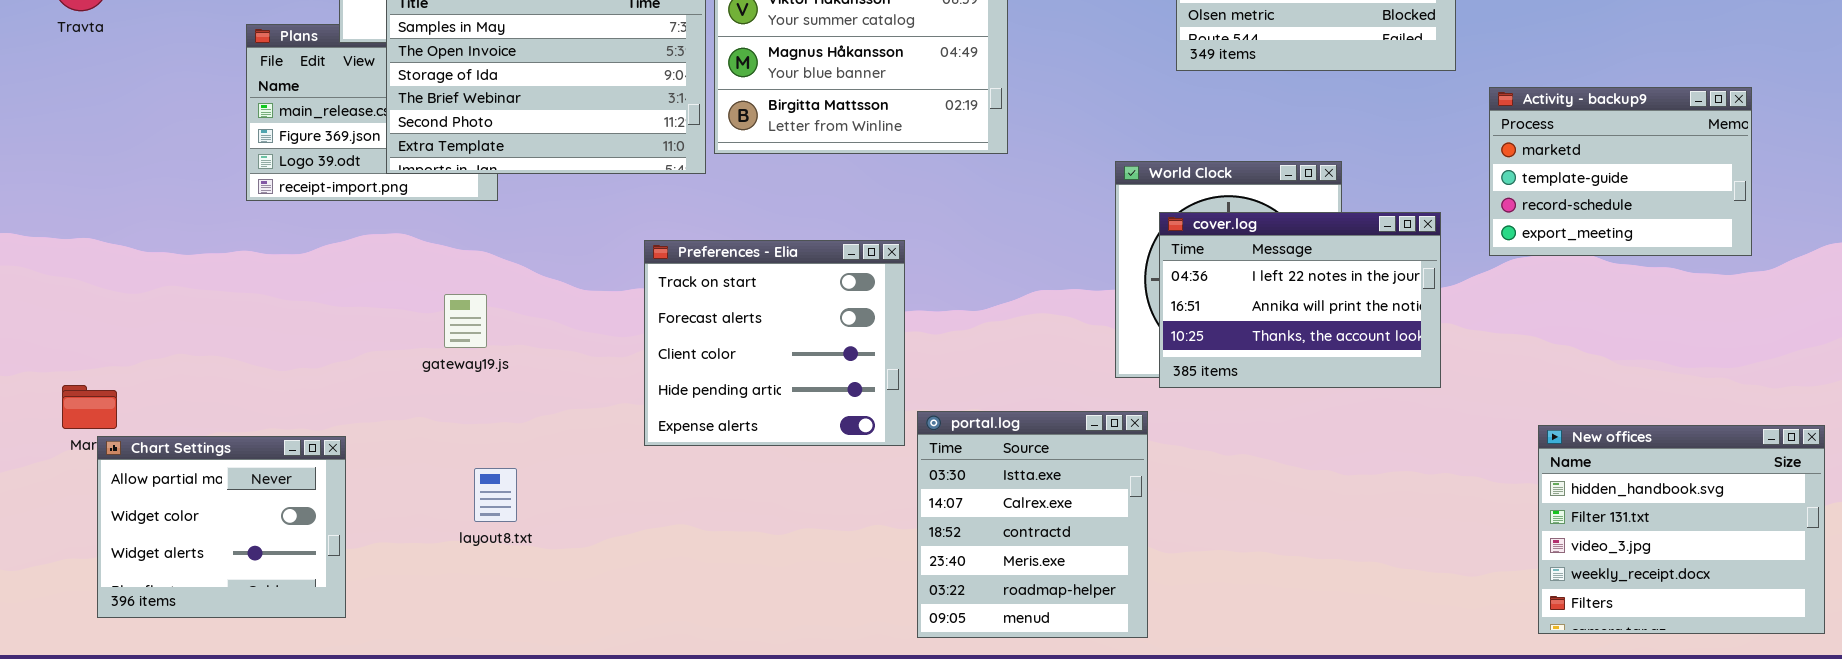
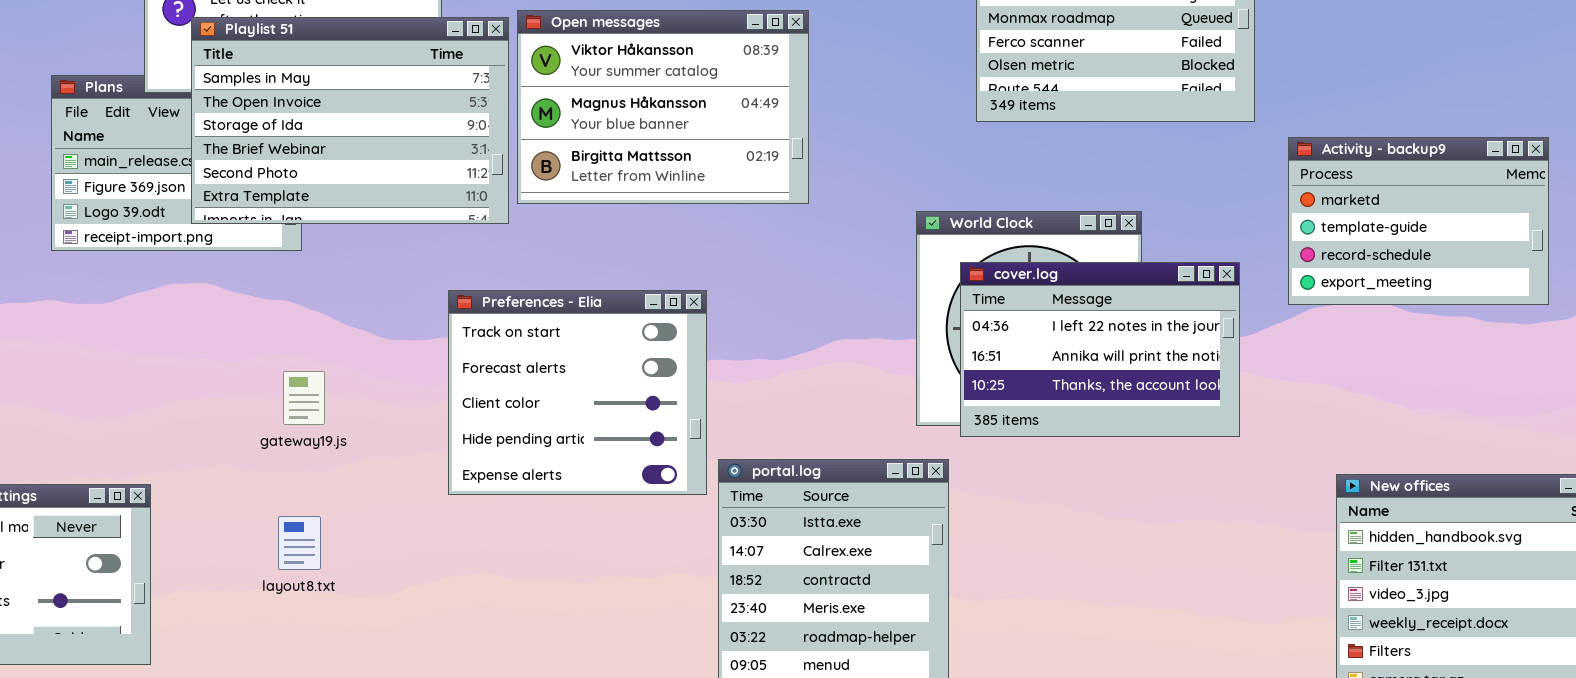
gateway19.js: [444,294,487,348] -> [283,371,325,425], moved

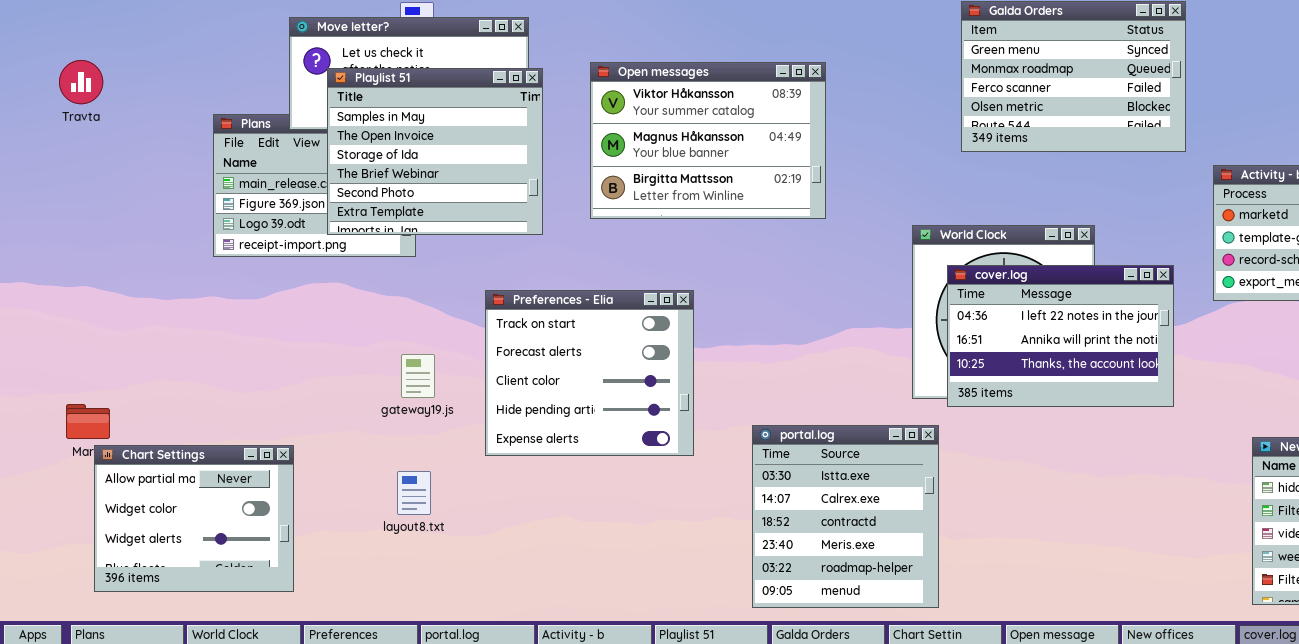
Playlist 51: [191,17,509,224] -> [327,68,543,235], resized
Preferences - Elia: [448,290,707,495] -> [485,290,694,456], moved

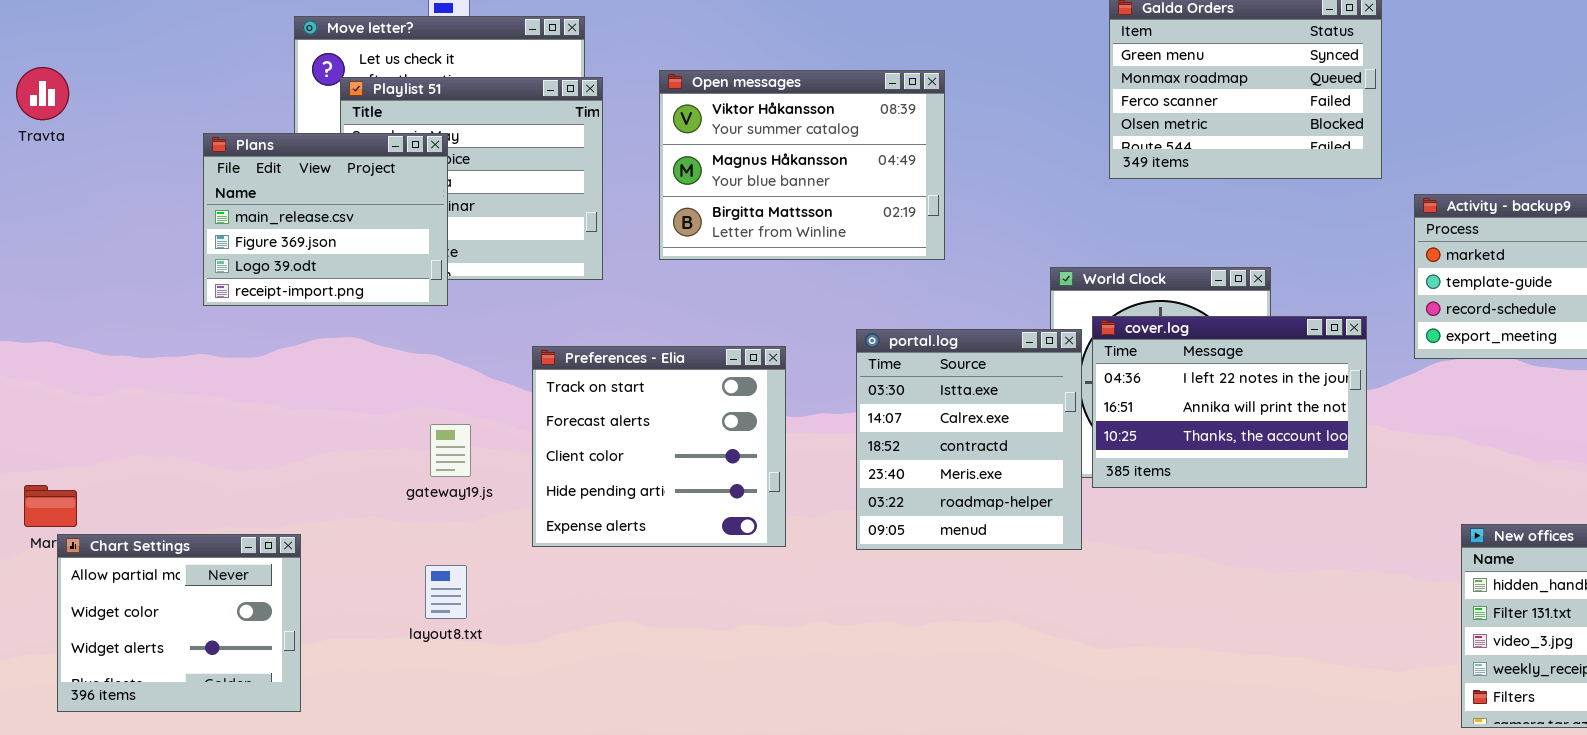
Plans: [213,114,416,257] -> [203,133,448,306], raised
portal.log: [752,425,939,608] -> [856,329,1082,550], moved

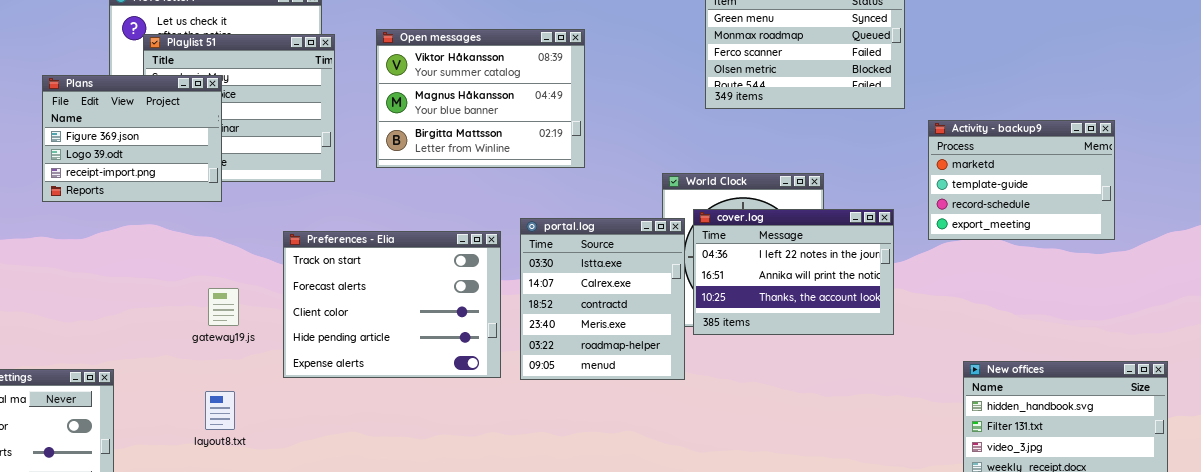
Plans: [203,133,448,306] -> [42,75,222,202], scrolled down 1 row
Preferences - Elia: [532,346,786,547] -> [283,231,501,378], resized

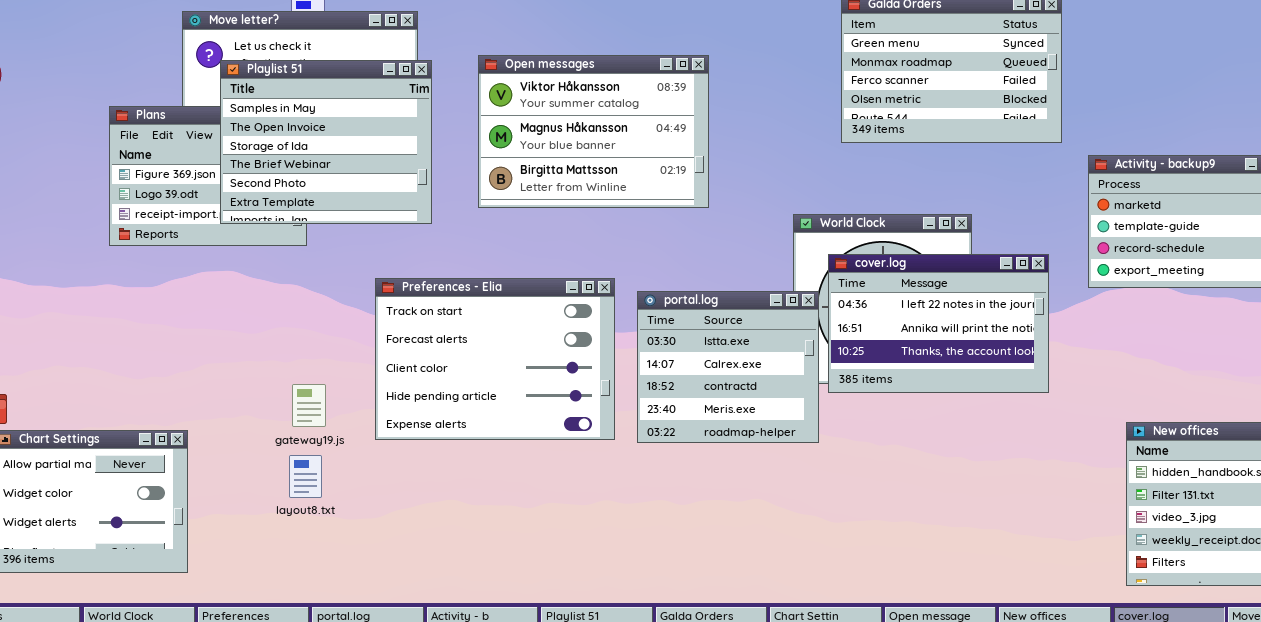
Playlist 51: [143,34,335,182] -> [220,60,432,224], raised
portal.log: [520,218,685,380] -> [637,291,819,443], resized
gateway19.js: [208,288,239,326] -> [292,384,326,427], moved

